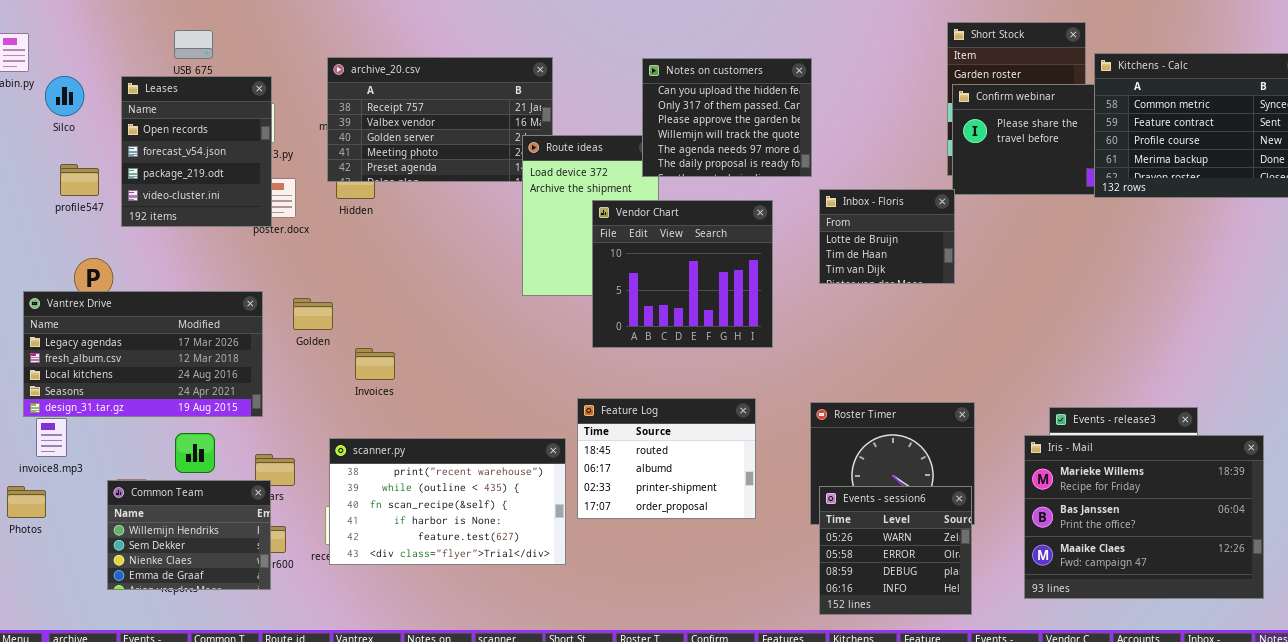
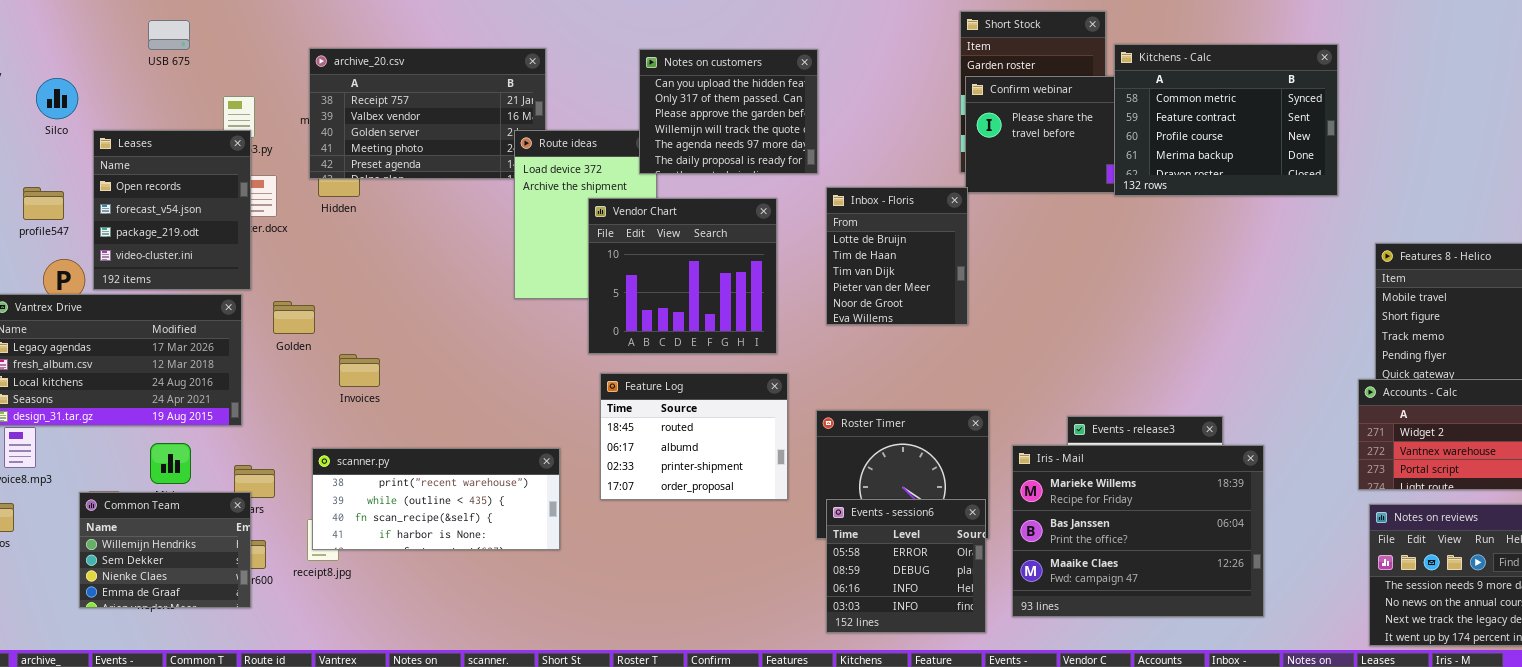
Leases: [121,76,272,227] -> [93,130,251,290], moved
Silco: [45,76,84,116] -> [36,78,78,119], moved
profile547: [60,164,99,196] -> [23,187,64,220], moved
Inbox - Floris: [819,189,955,284] -> [826,187,968,325], resized
Feature Log: [577,398,756,519] -> [600,373,788,500], moved
Iris - Mail: [1024,435,1264,599] -> [1012,445,1264,617], moved
scanner.py: [329,438,566,565] -> [312,448,560,550], resized
Events - session6: [819,486,972,615] -> [826,499,986,633], scrolled down 1 row

